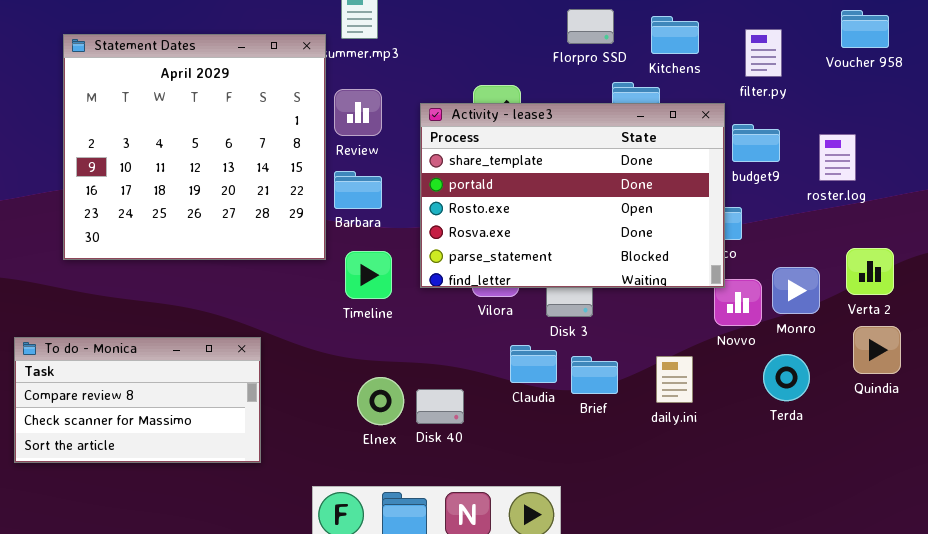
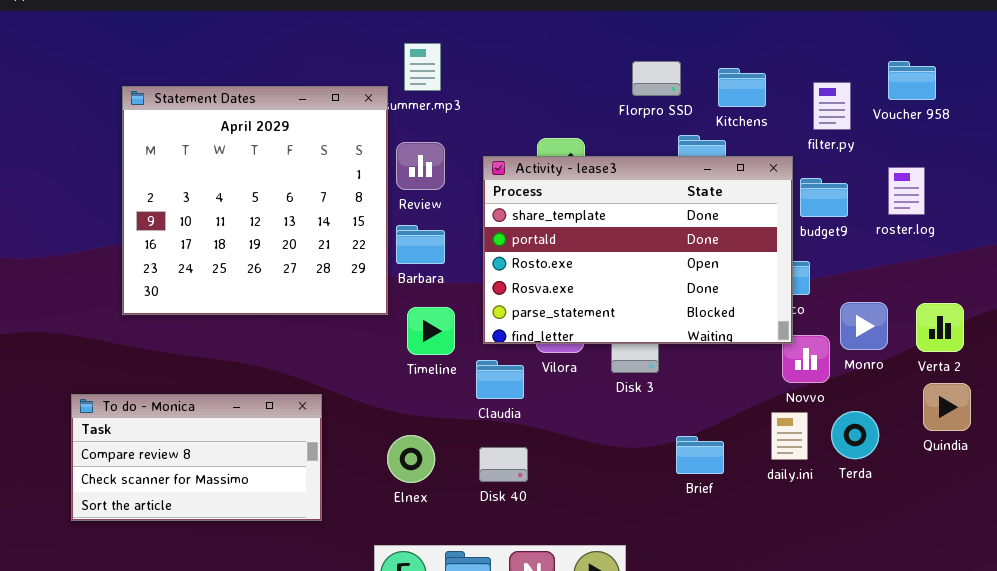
Voucher 958: [841,10,889,48] -> [888,61,936,100], moved
roster.log: [819,134,856,181] -> [888,167,925,215], moved
Monro: [772,267,820,314] -> [840,302,888,350], moved
Claudia: [510,345,557,383] -> [476,360,524,399], moved
Brief: [571,356,618,394] -> [676,436,724,474], moved
daily.ini: [656,356,693,403] -> [771,412,808,460], moved
Elnex: [357,377,404,425] -> [387,435,435,483], moved

